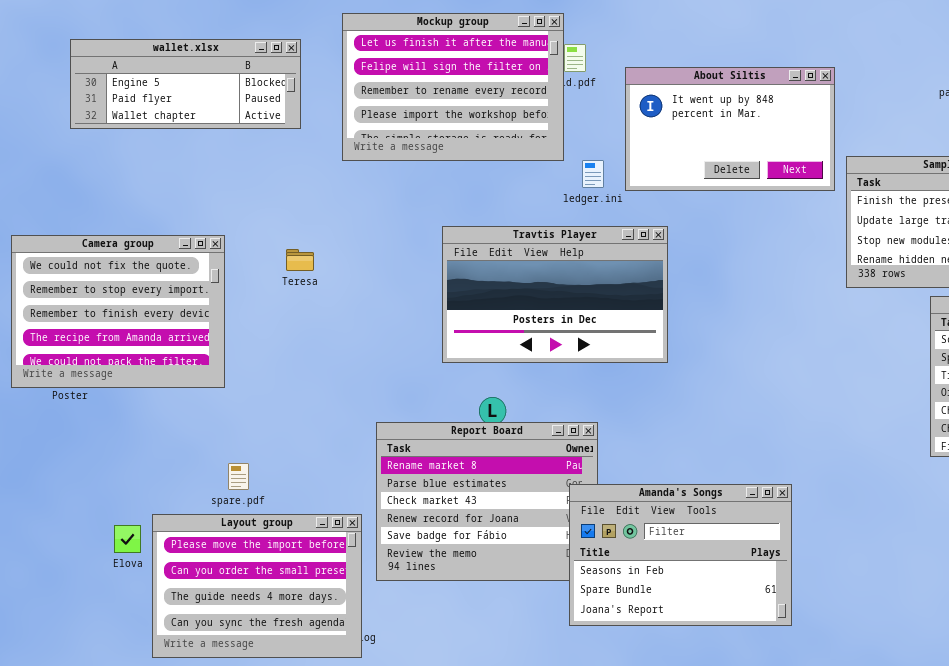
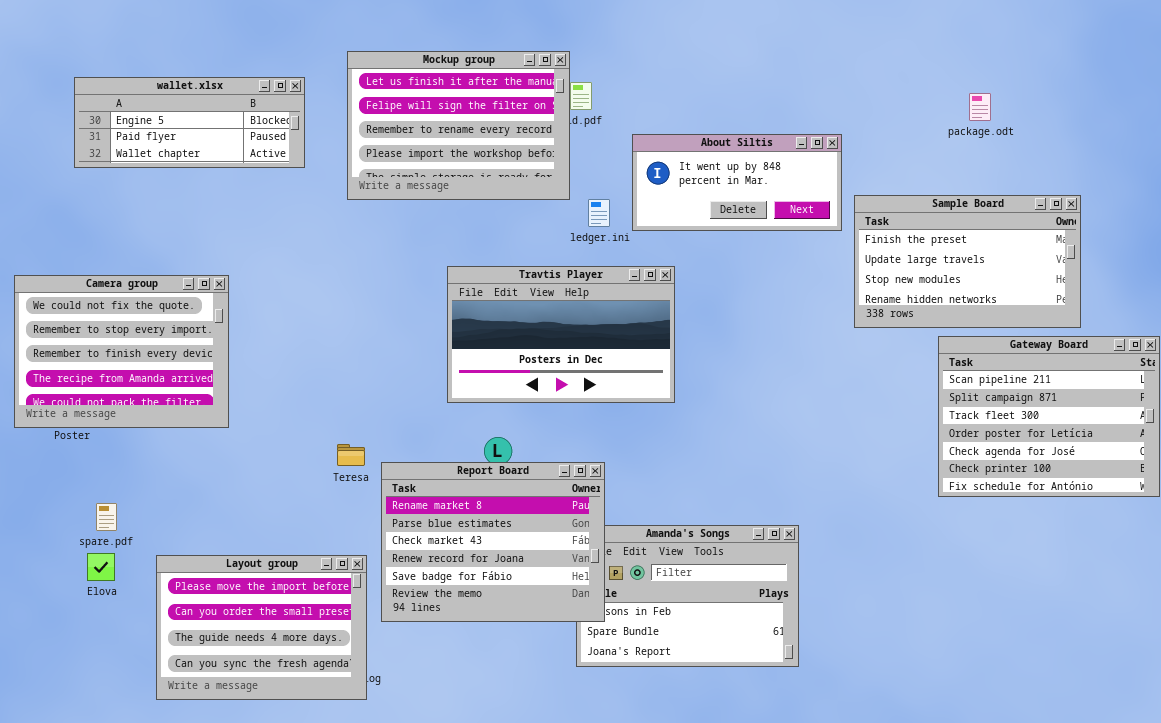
About Siltis: [625,67,835,191] -> [632,134,842,231], resized
Teresa: [286,249,314,271] -> [337,444,365,466], moved
Report Board: [376,422,598,581] -> [381,462,605,622], raised
spare.pdf: [228,463,249,490] -> [96,503,117,531], moved
Elova: [114,525,141,553] -> [87,553,115,581], moved

